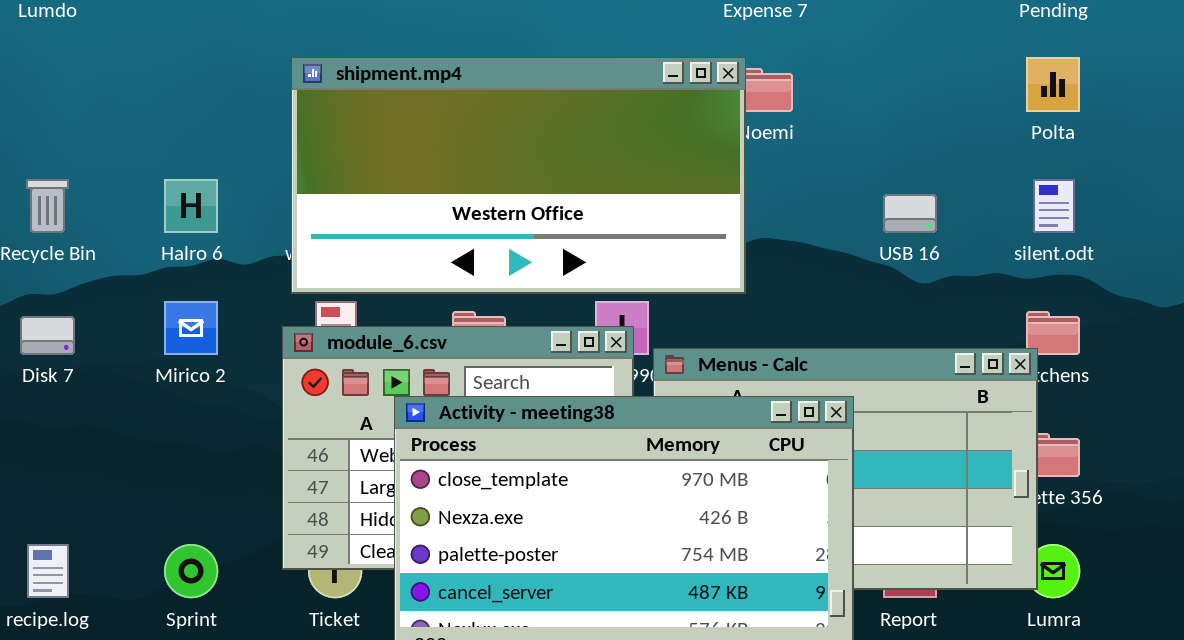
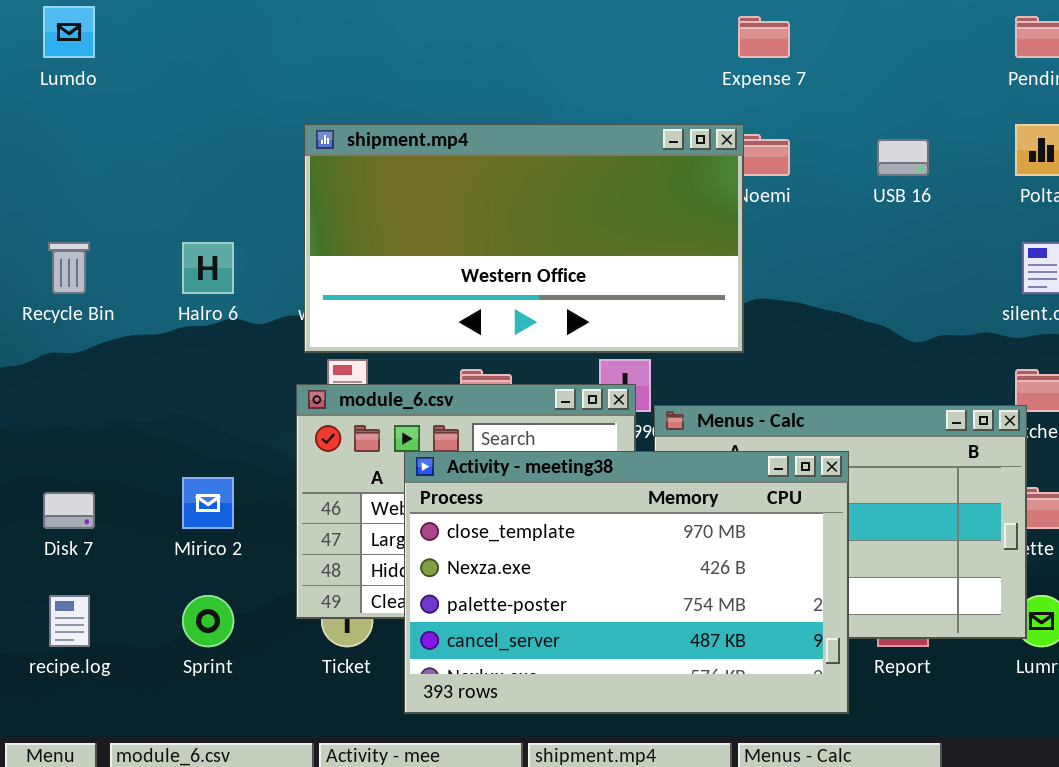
USB 16: [883,194,937,233] -> [877,139,929,176], moved
Mirico 2: [164,301,218,355] -> [182,477,234,529], moved
Disk 7: [20,316,75,355] -> [43,492,95,529], moved

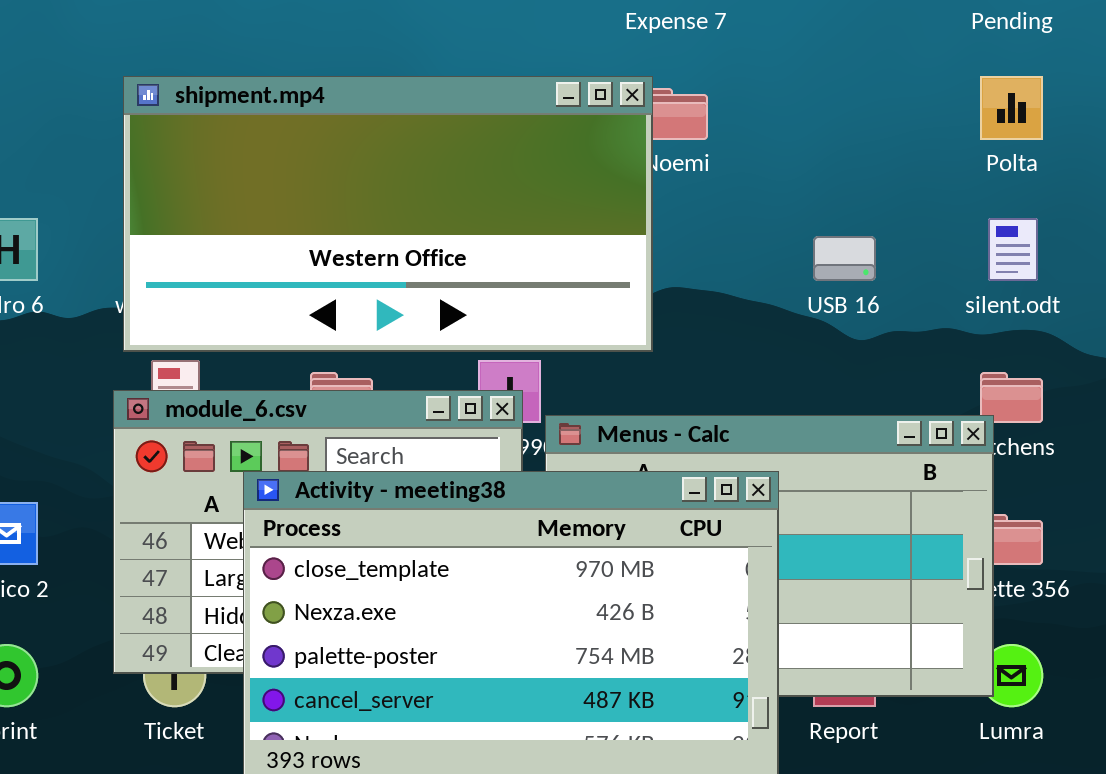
USB 16: [877,139,929,176] -> [813,236,876,281], moved

